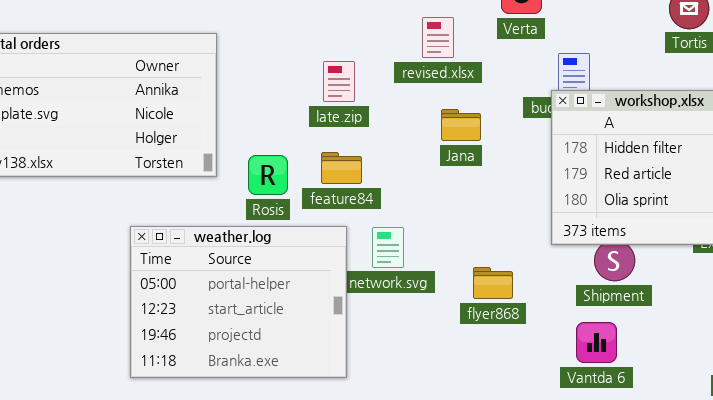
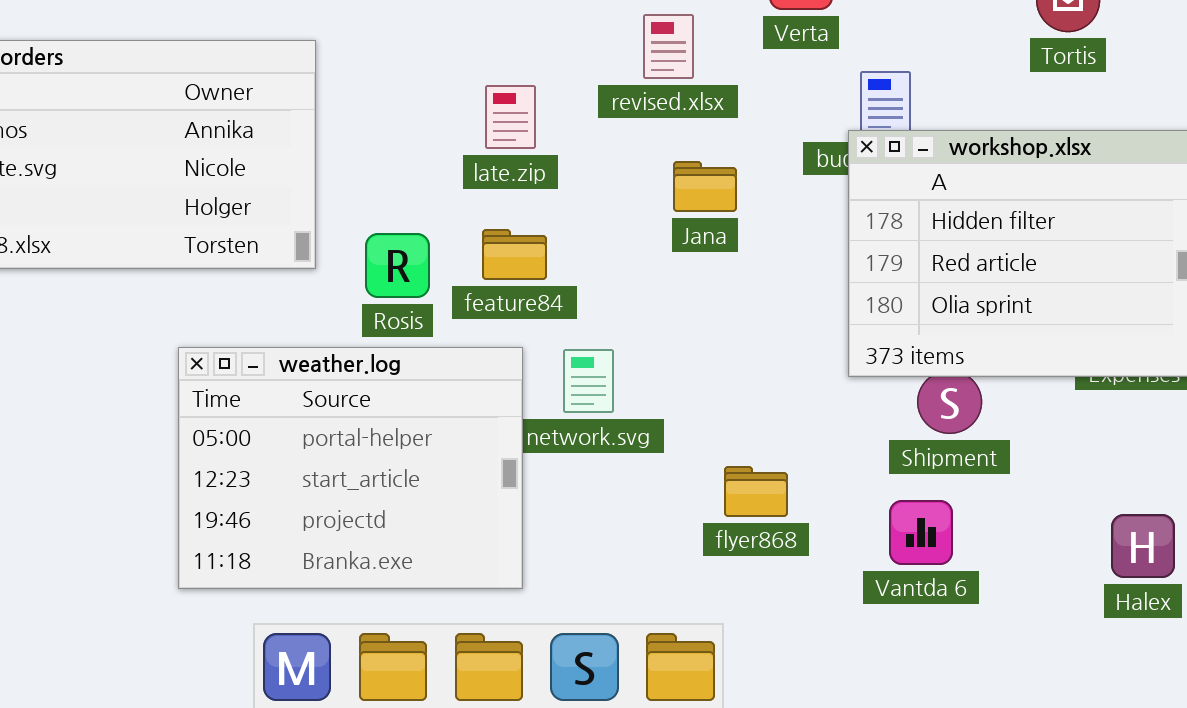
flyer868: [473,267,513,299] -> [724,466,788,517], moved

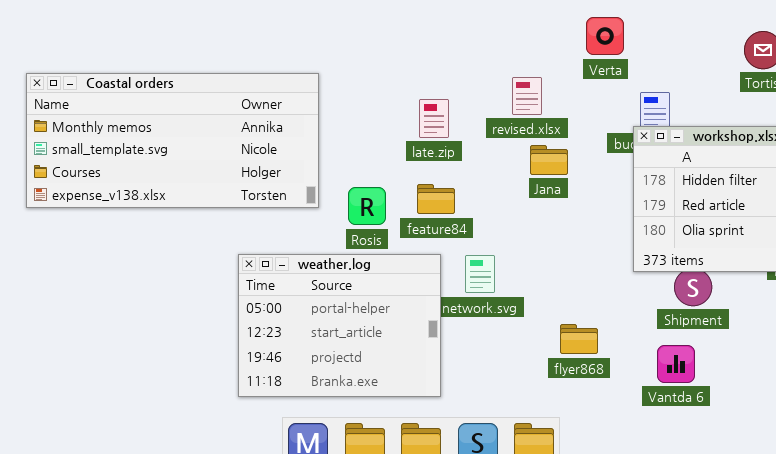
revised.xlsx: [643,14,694,79] -> [512,77,542,115], moved

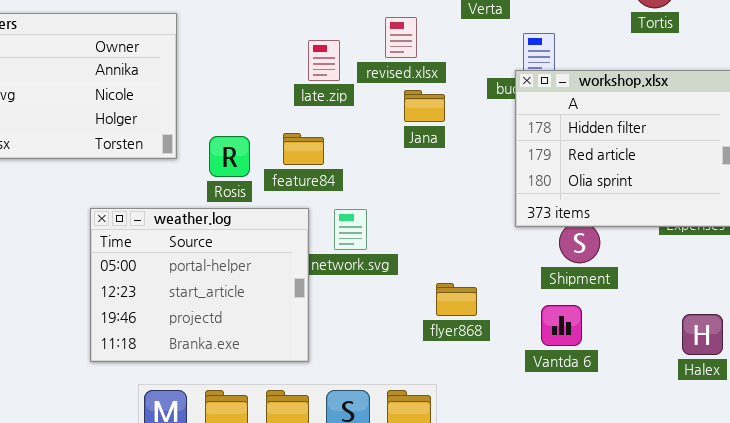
late.zip: [419,99,449,138] -> [308,40,340,81], moved

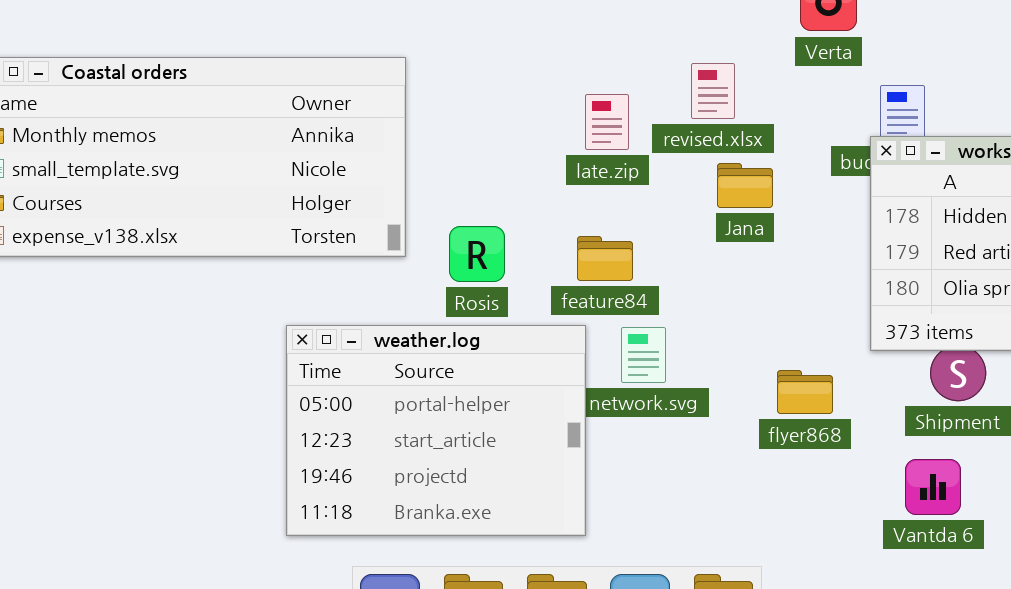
feature84: [283,133,324,165] -> [577,236,633,281], moved
flyer868: [436,283,477,316] -> [777,370,833,414], moved

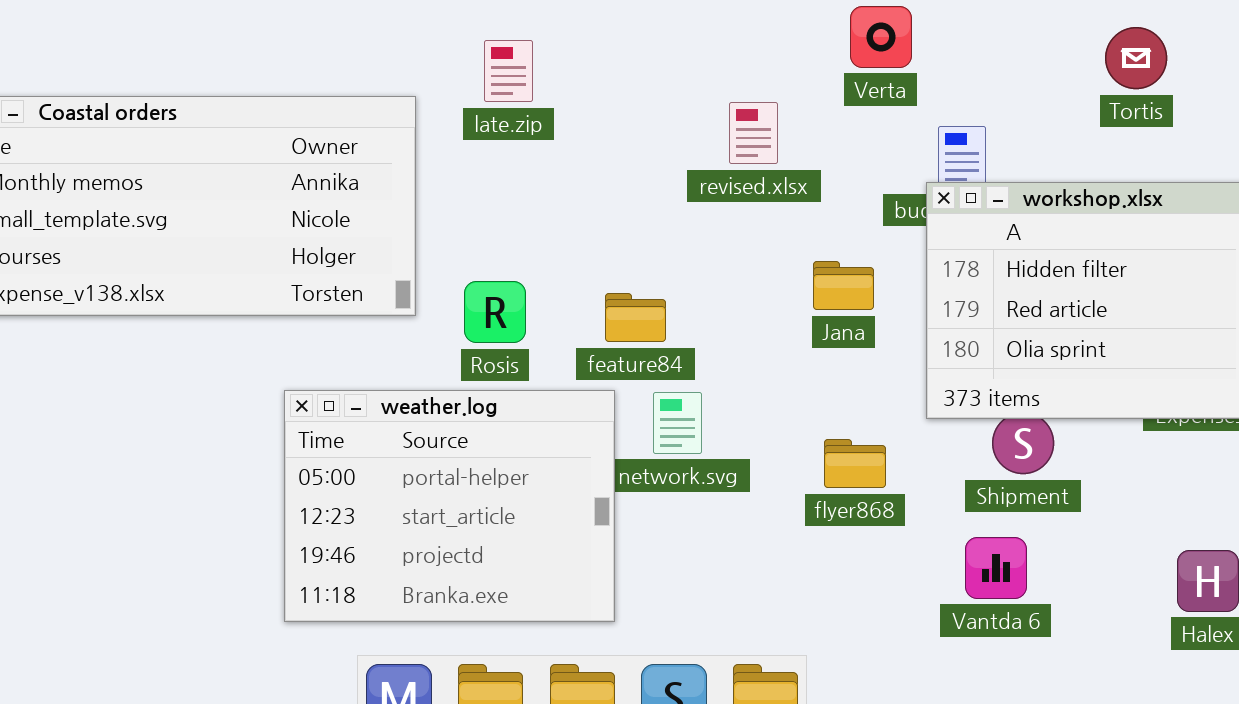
late.zip: [585,94,629,150] -> [484,40,533,102], moved
Jana: [717,163,773,208] -> [813,261,874,310], moved

